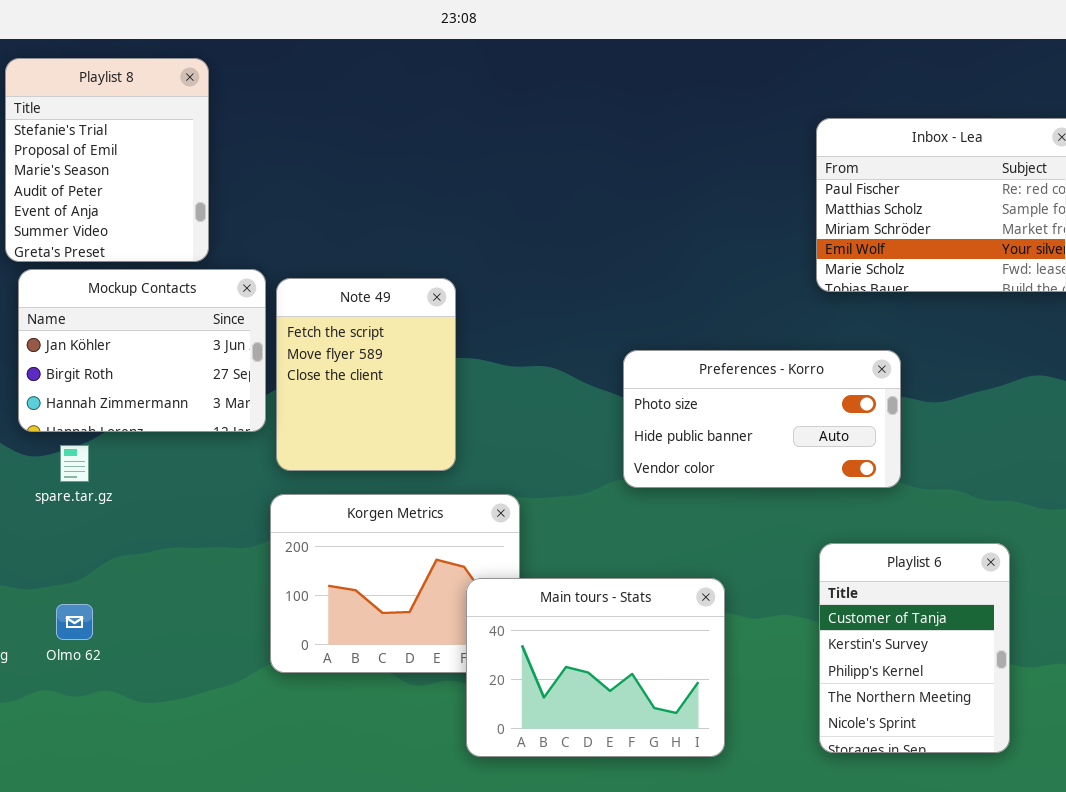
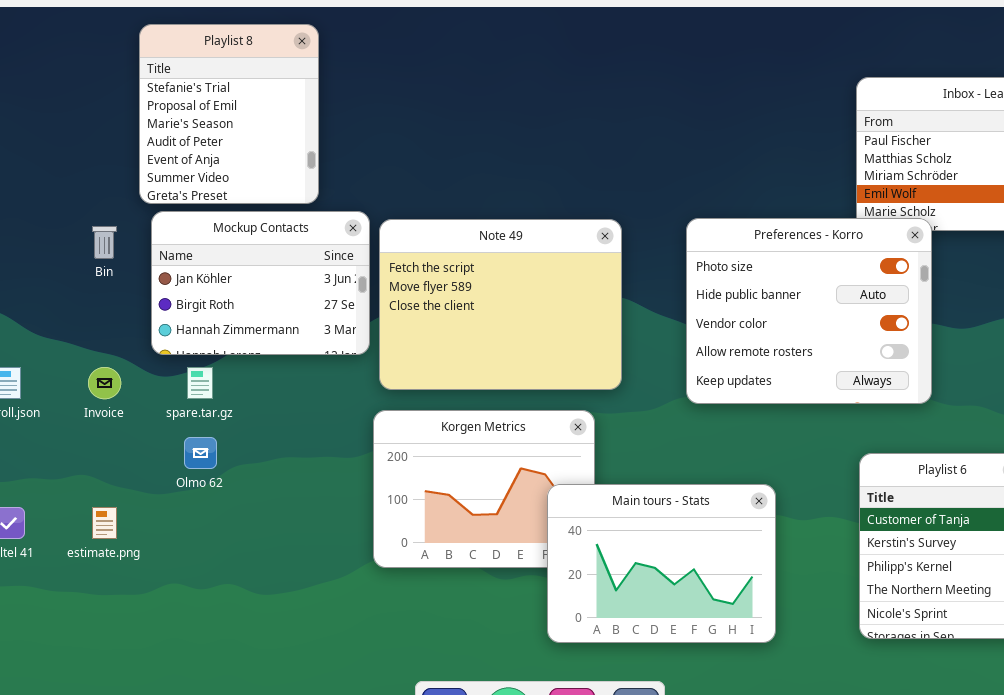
Note 49: [276,278,456,471] -> [379,219,622,390], resized
Preferences - Korro: [623,350,901,488] -> [686,218,932,404], resized
Olmo 62: [56,604,93,640] -> [184,437,217,469], moved

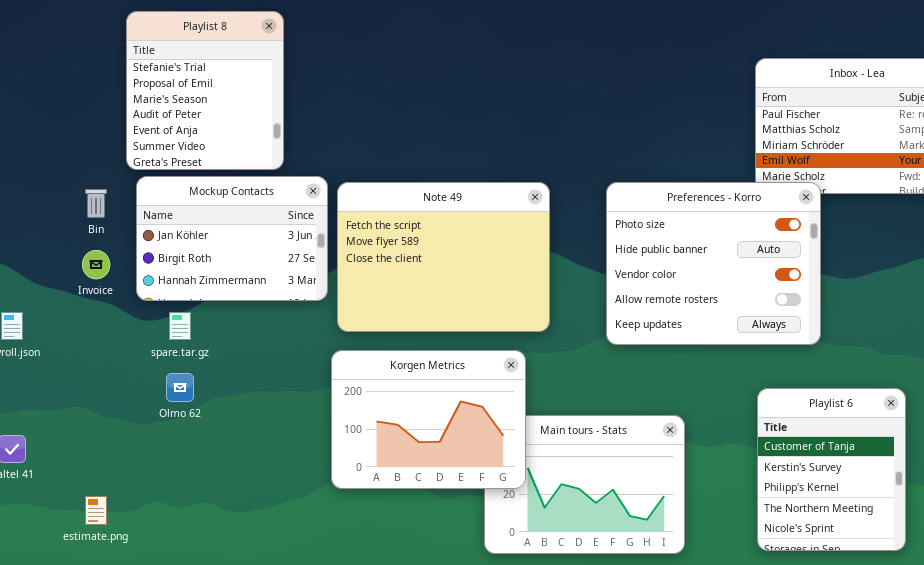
Invoice: [88,367,121,399] -> [82,250,110,279], moved
Korgen Metrics: [373,410,595,568] -> [331,350,526,489], raised
estimate.png: [92,507,117,539] -> [85,496,107,525], moved

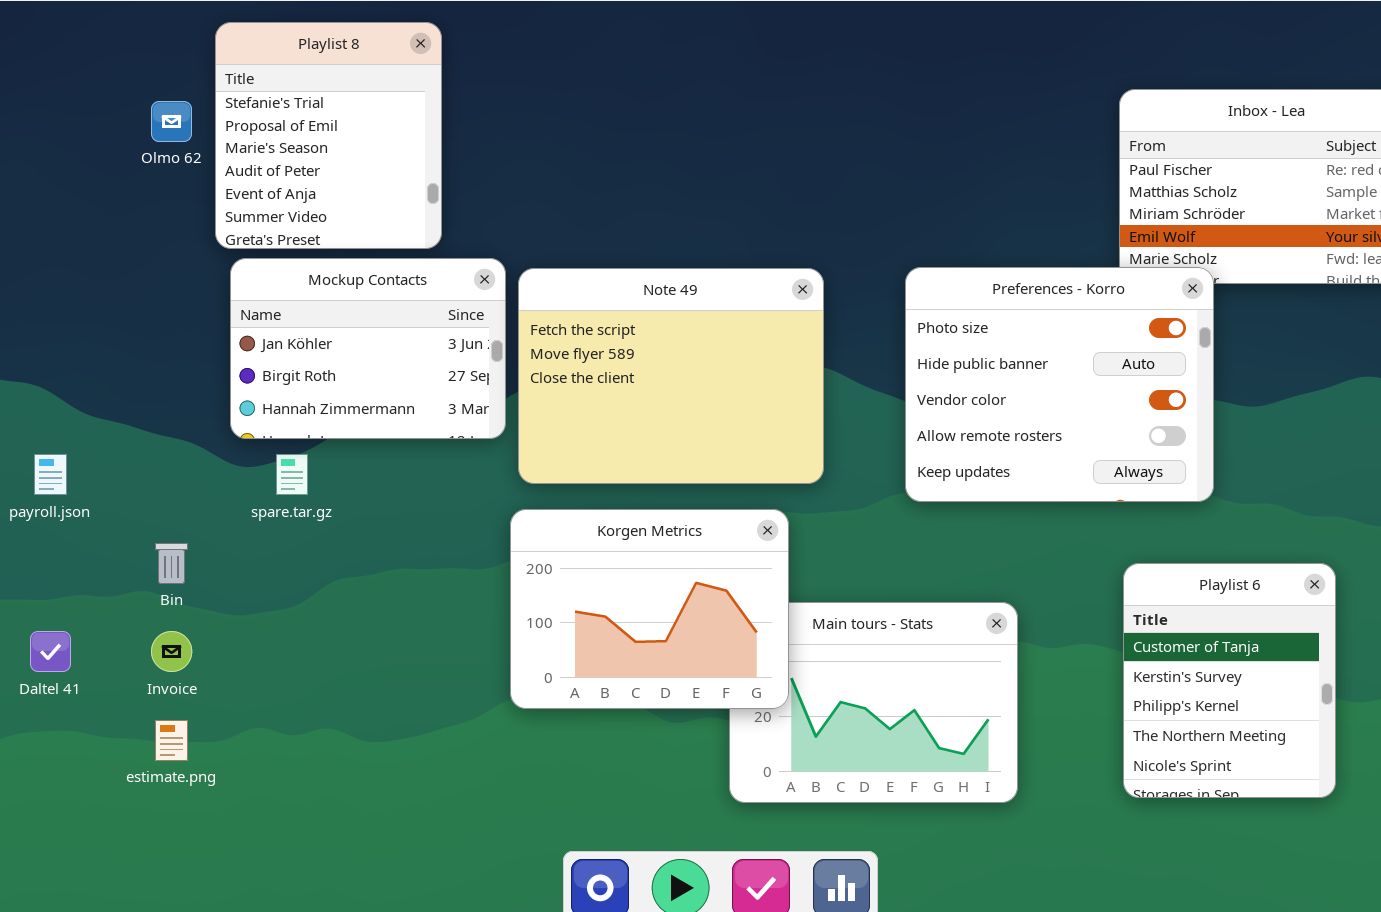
Bin: [85,189,107,218] -> [155,543,188,584], moved
Invoice: [82,250,110,279] -> [151,631,192,672], moved
Olmo 62: [166,373,194,402] -> [151,101,192,142], moved

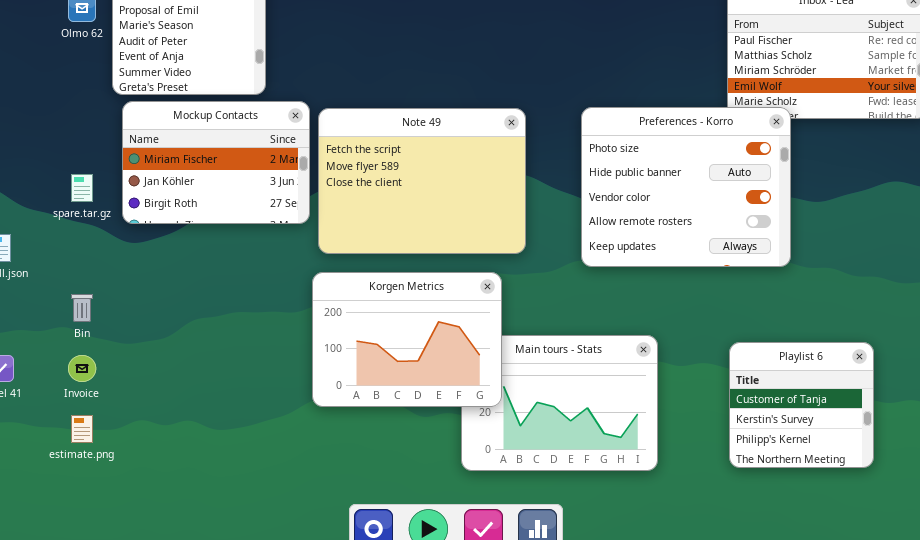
Mockup Contacts: [230,258,506,439] -> [122,101,310,224], scrolled up 1 row
spare.tar.gz: [276,454,308,495] -> [71,174,93,202], moved
Playlist 6: [1123,563,1336,798] -> [729,342,874,468], resized

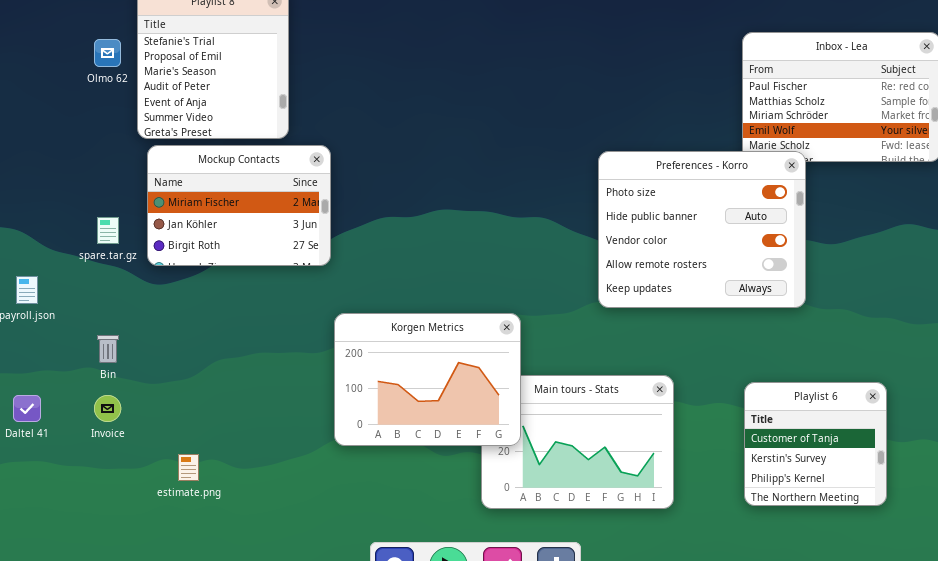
Note 49: [318,108,526,254] -> none, closed
estimate.png: [71,415,93,443] -> [178,454,199,481], moved

